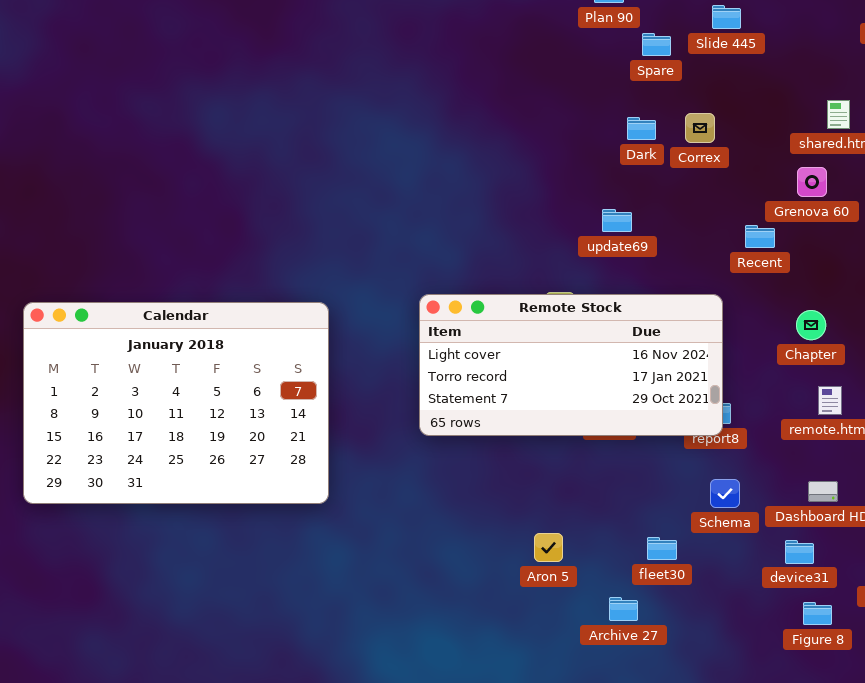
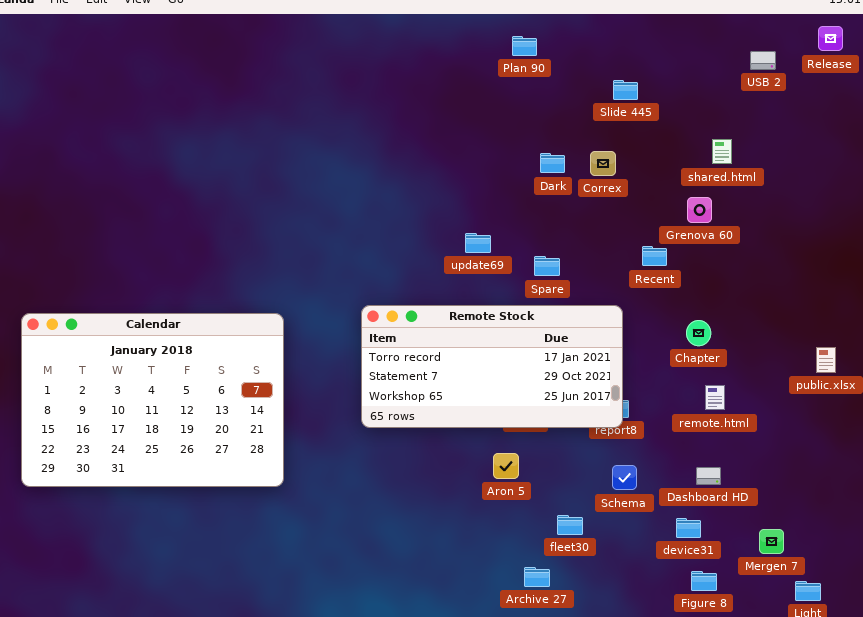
Slide 445: [712,5,741,29] -> [613,80,638,100], moved
Spare: [642,33,671,56] -> [534,256,560,276], moved
update69: [602,209,632,232] -> [465,233,491,253], moved
Remote Stock: [419,294,723,436] -> [361,305,623,428], scrolled down 1 row
Aron 5: [534,533,563,562] -> [493,453,519,479], moved

